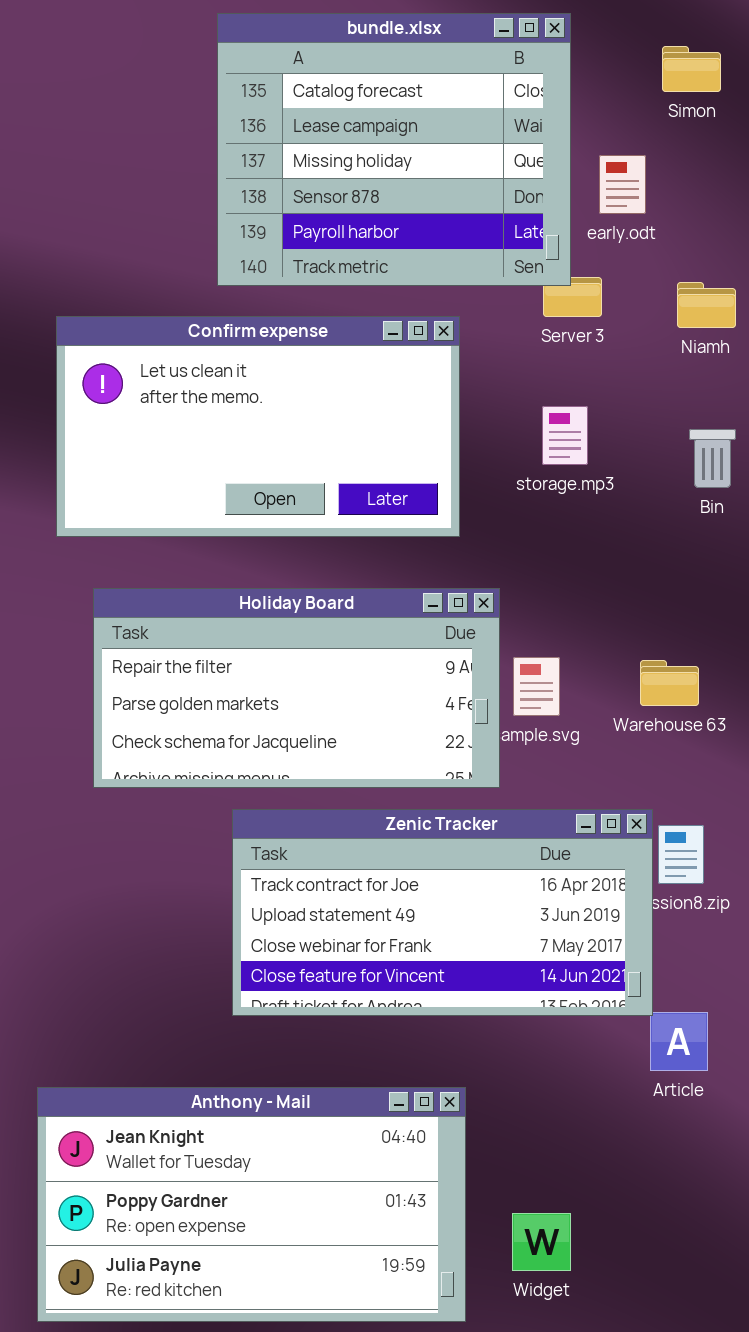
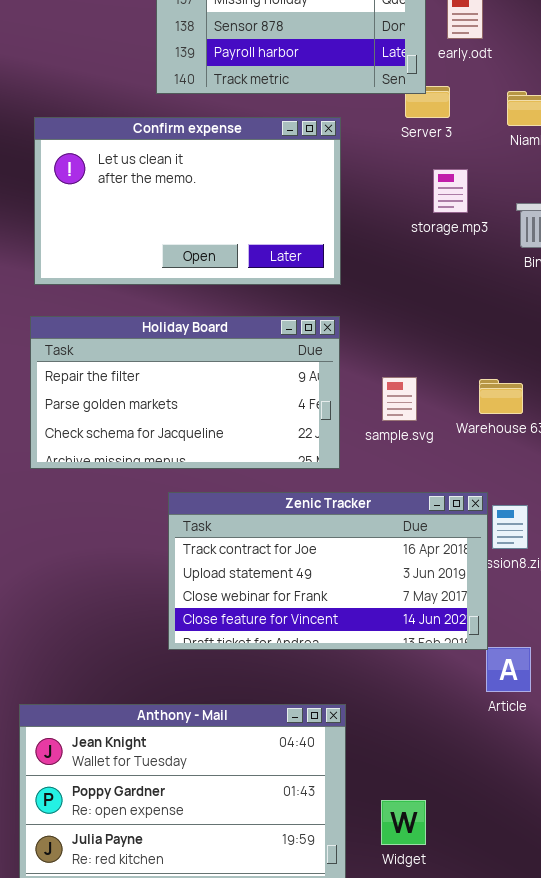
storage.mp3: [542,406,588,465] -> [433,169,468,213], moved
Holiday Board: [93,588,500,788] -> [30,316,340,469], moved

